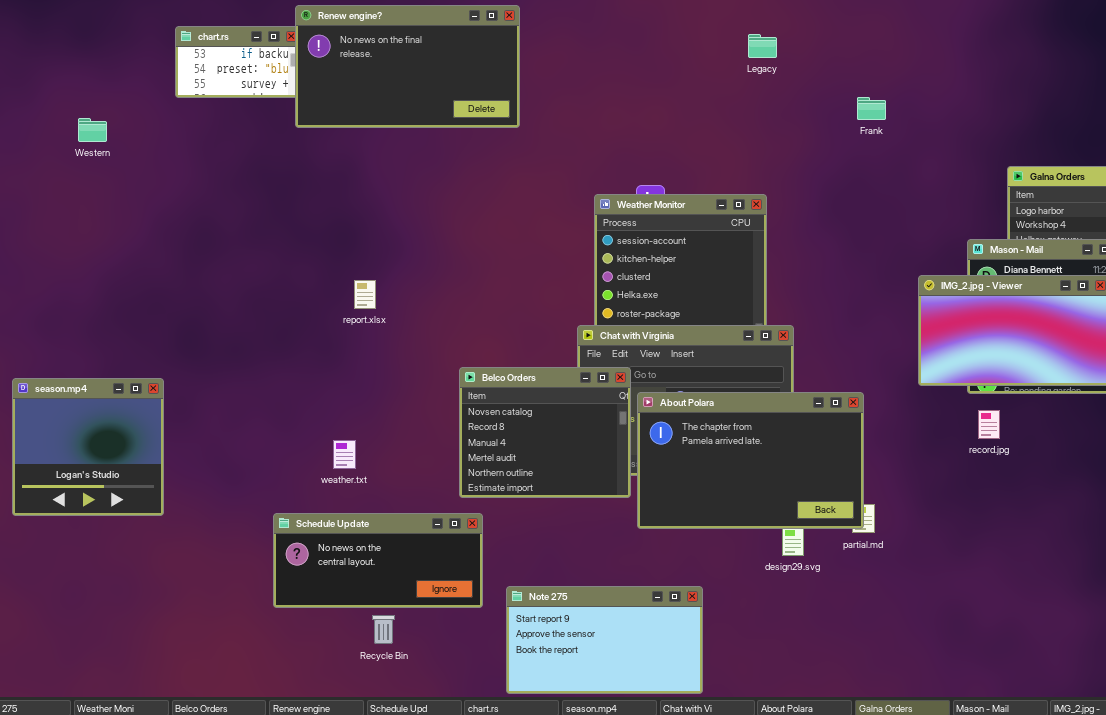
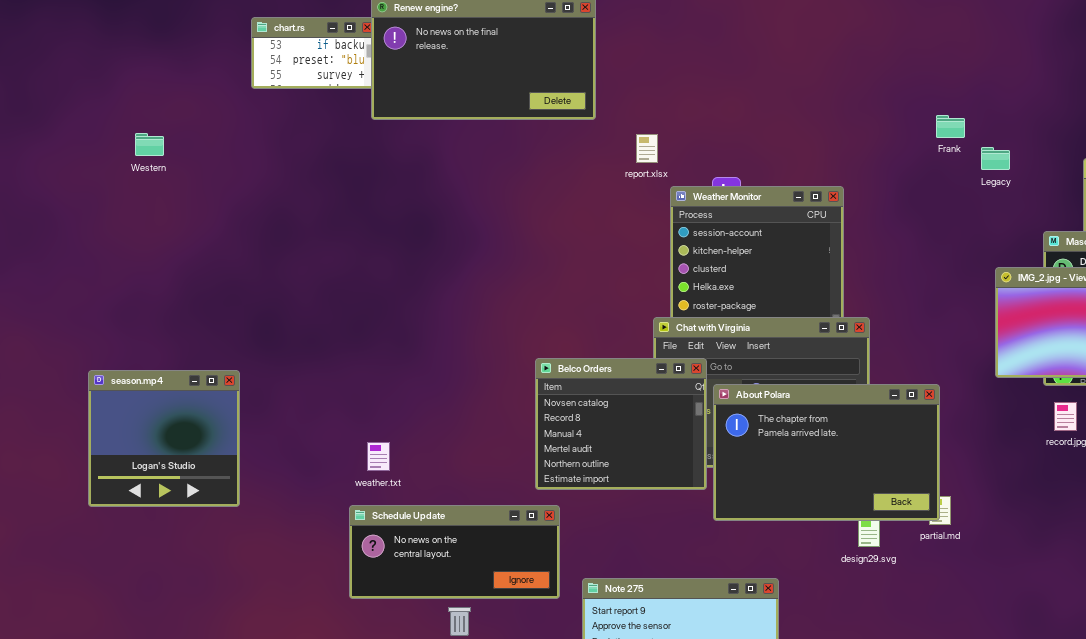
Legacy: [748,34,777,58] -> [981,147,1010,170], moved
Frank: [857,97,886,120] -> [936,115,965,138], moved
Western: [78,118,107,142] -> [135,133,164,156], moved
report.xlsx: [354,280,376,309] -> [636,134,658,163], moved
weather.txt: [333,440,356,469] -> [367,442,390,471], moved

